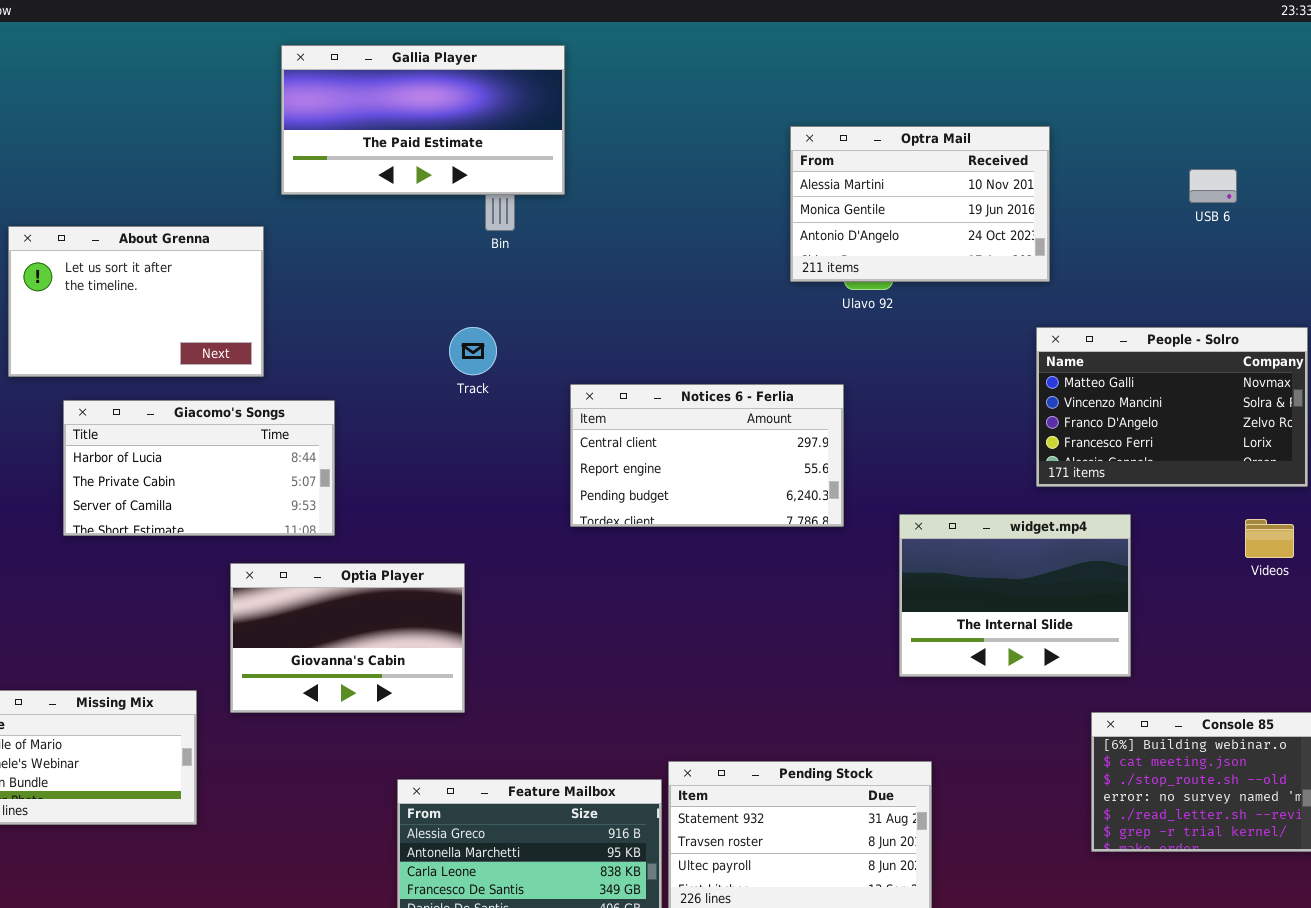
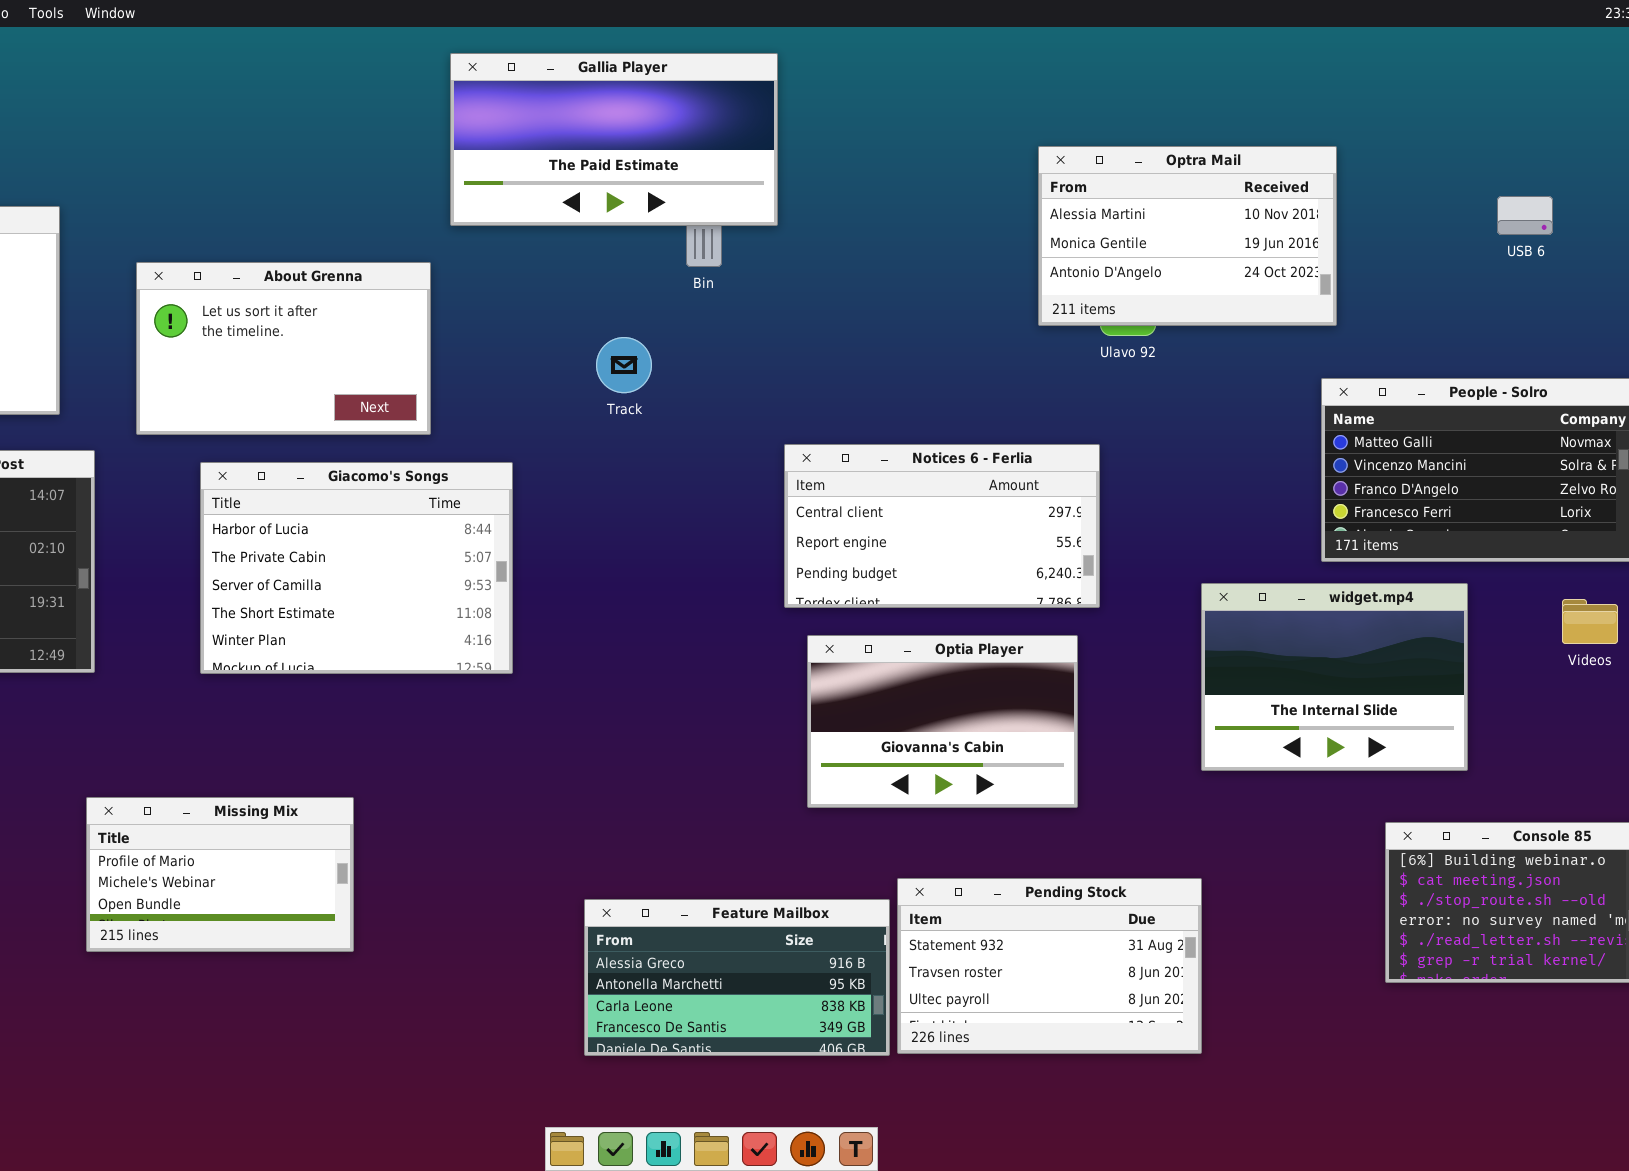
Track: [449,327,497,375] -> [596,337,652,393], moved
Giacomo's Songs: [63,400,335,536] -> [200,462,513,674], resized
widget.mp4: [899,514,1131,677] -> [1201,583,1468,771], moved
Optia Player: [230,563,465,713] -> [807,635,1078,808], moved

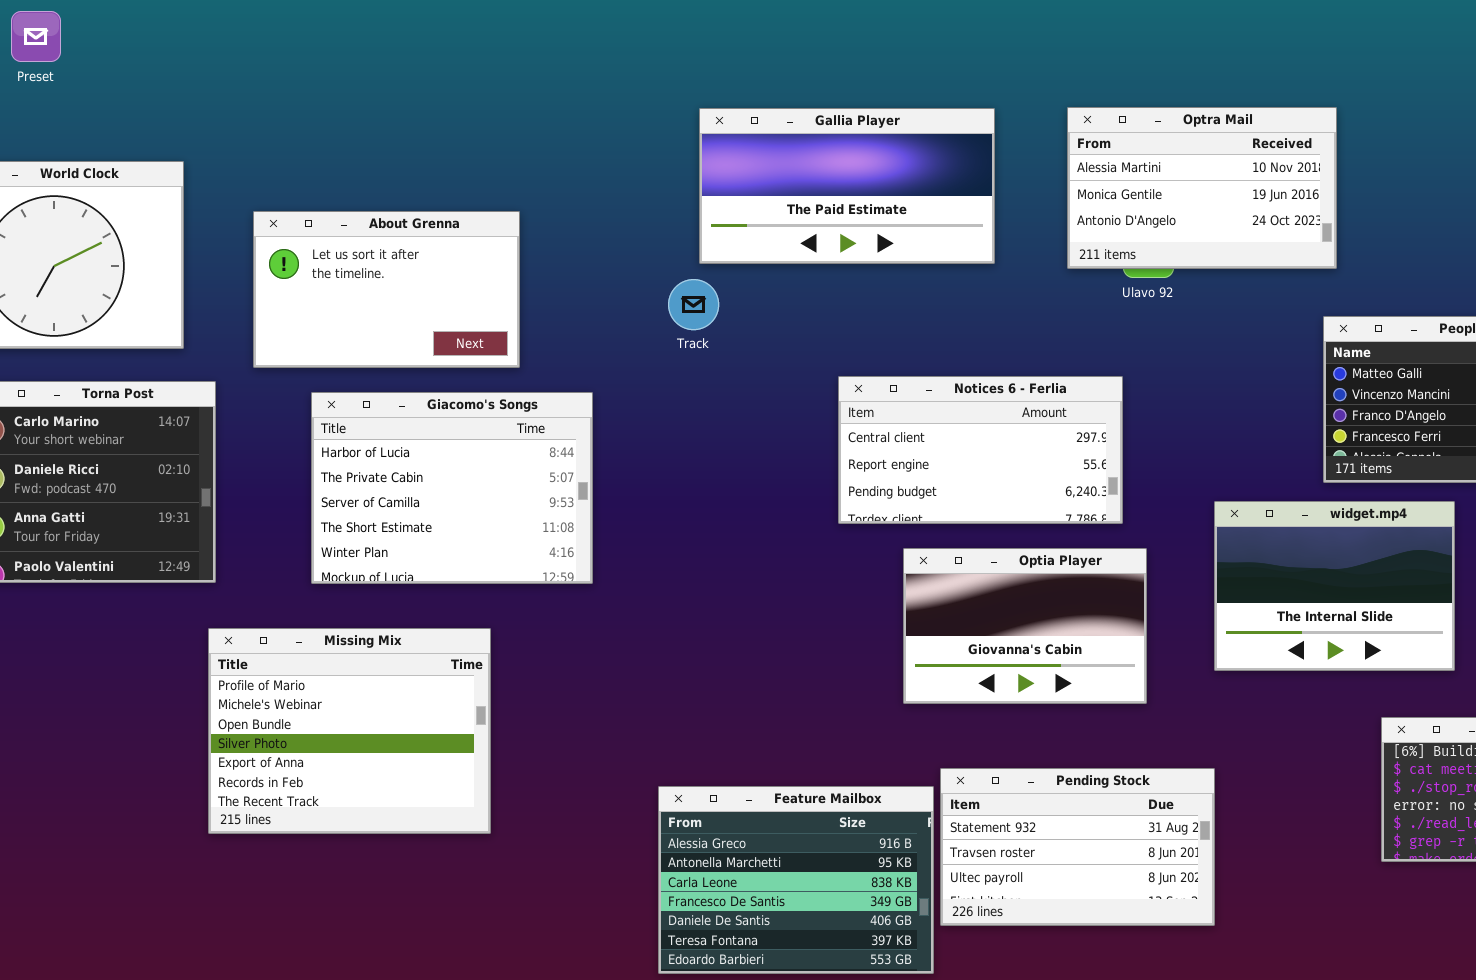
Gallia Player: [450,53,778,226] -> [699,108,995,264], moved
Optia Player: [807,635,1078,808] -> [903,548,1147,704], moved
Missing Mix: [86,797,354,952] -> [208,628,491,834], resized
Feature Mailbox: [584,899,890,1056] -> [658,786,934,974], resized

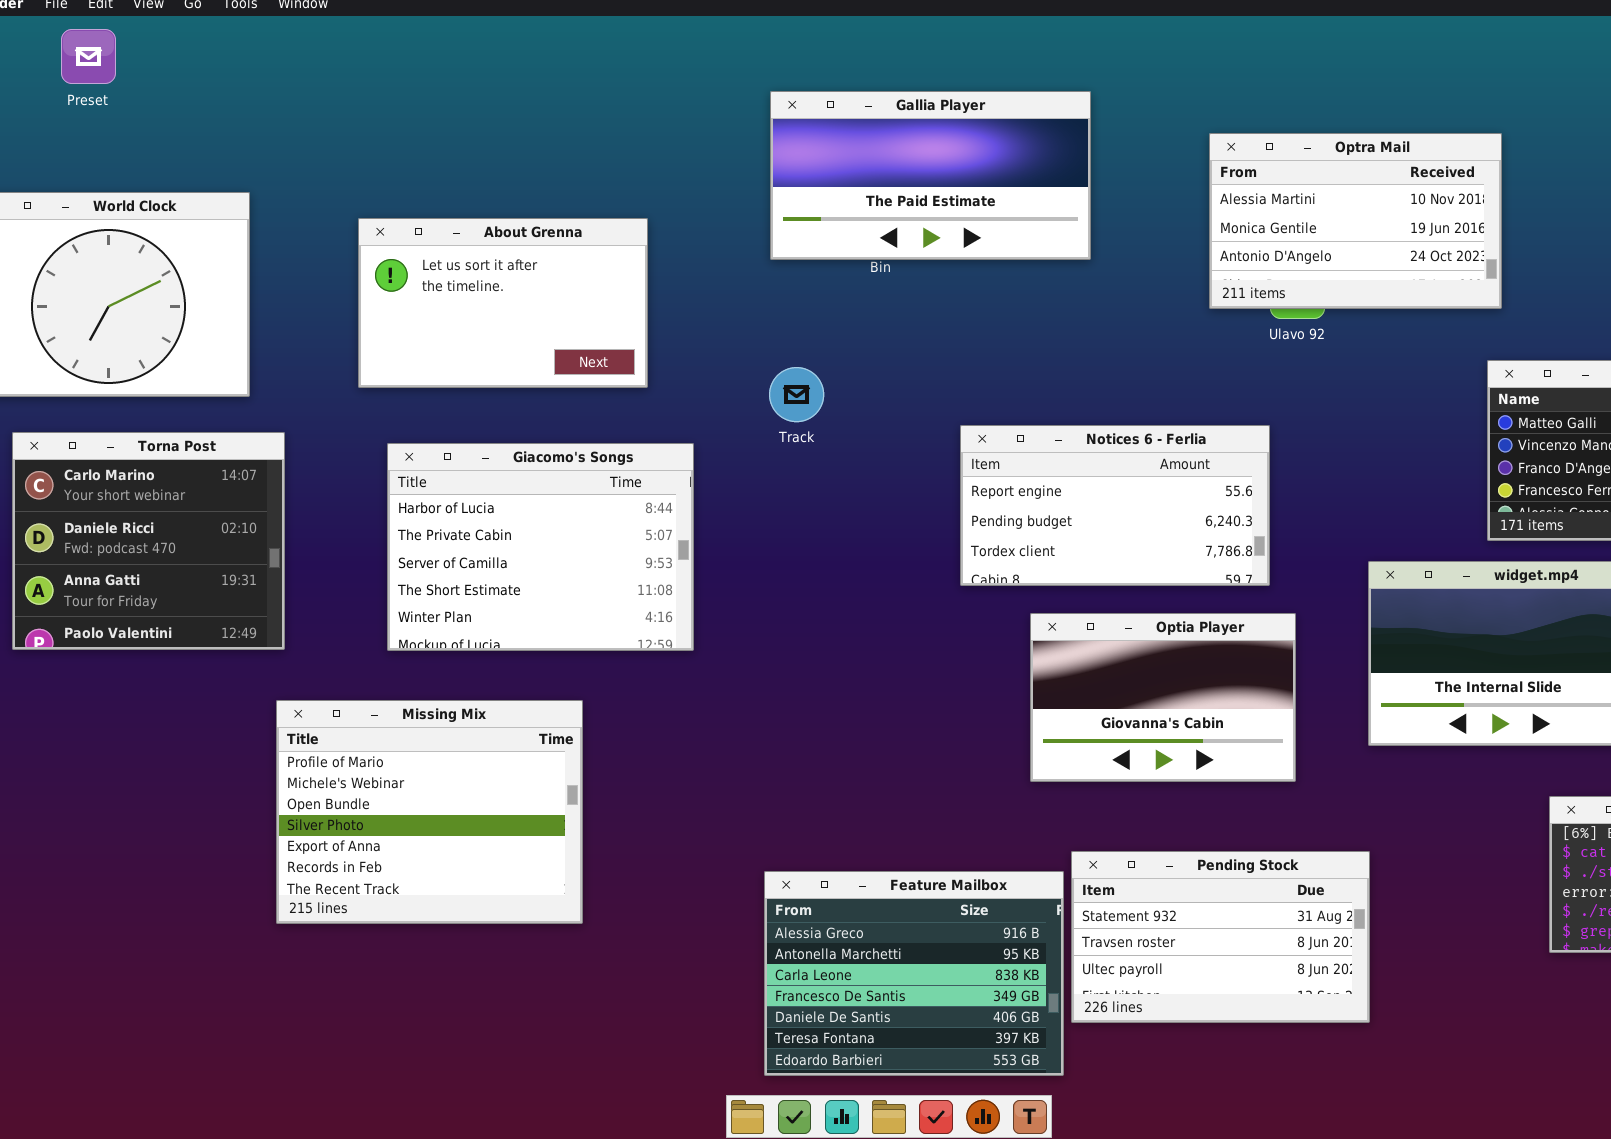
Gallia Player: [699,108,995,264] -> [770,91,1091,260], moved
About Grenna: [253,211,520,368] -> [358,218,648,388], moved
Track: [668,279,719,330] -> [769,367,824,422], moved
Notices 6 - Ferlia: [838,376,1123,524] -> [960,425,1270,586], scrolled down 1 row

